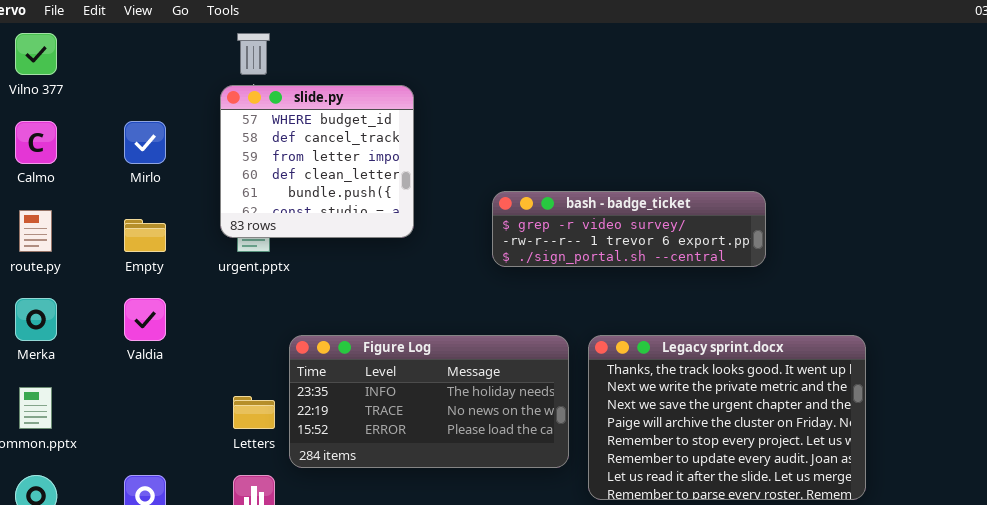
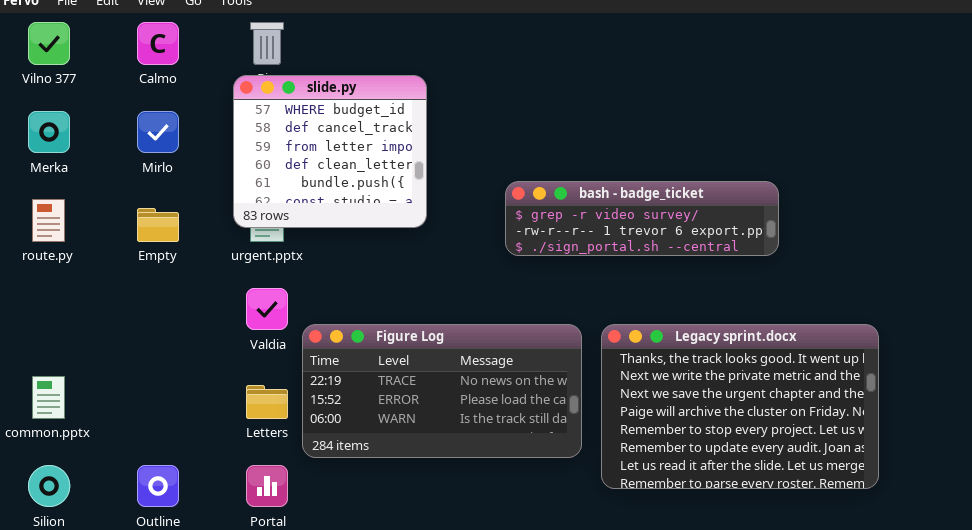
Calmo: [15,121,57,164] -> [137,22,179,65], moved
Merka: [15,298,57,341] -> [28,111,70,153], moved
Valdia: [124,298,166,341] -> [246,288,288,330], moved
Figure Log: [289,335,569,468] -> [302,324,582,458], scrolled down 1 row

